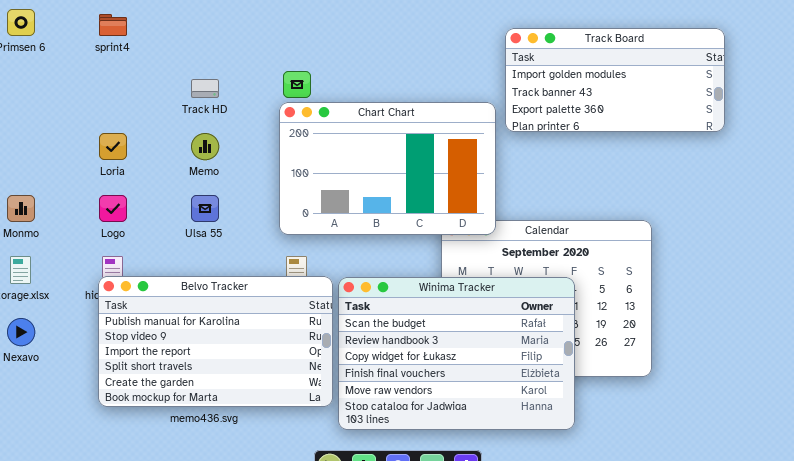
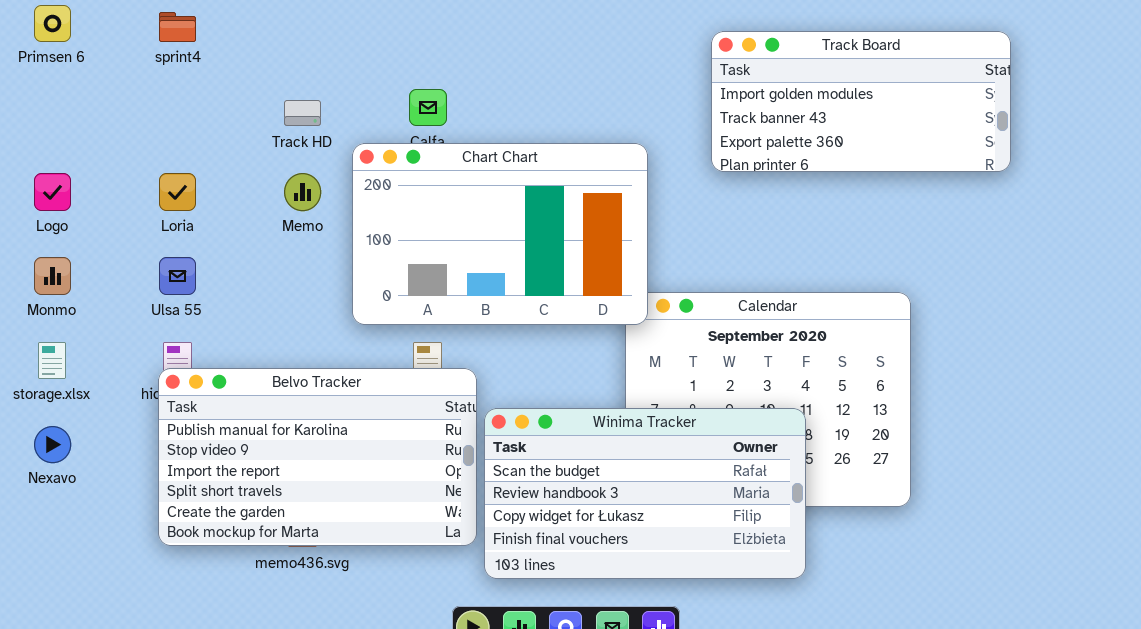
Chart Chart: [279,102,496,235] -> [352,143,648,325], moved
Logo: [99,195,127,222] -> [34,173,71,211], moved
Ulsa 55: [191,195,219,222] -> [159,257,196,295], moved
Winima Tracker: [338,277,575,430] -> [484,408,806,579], resized

